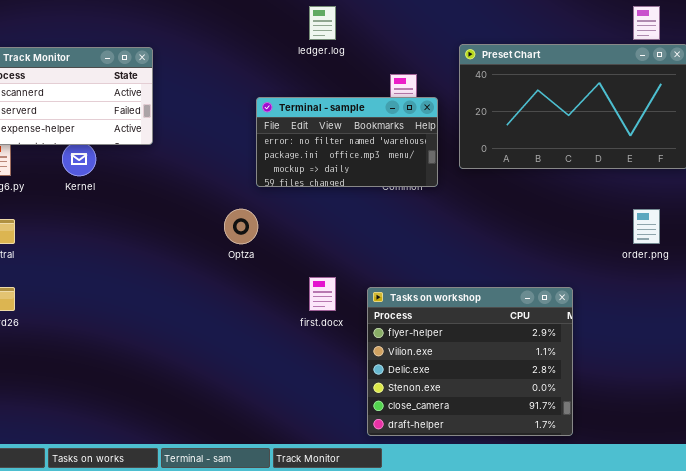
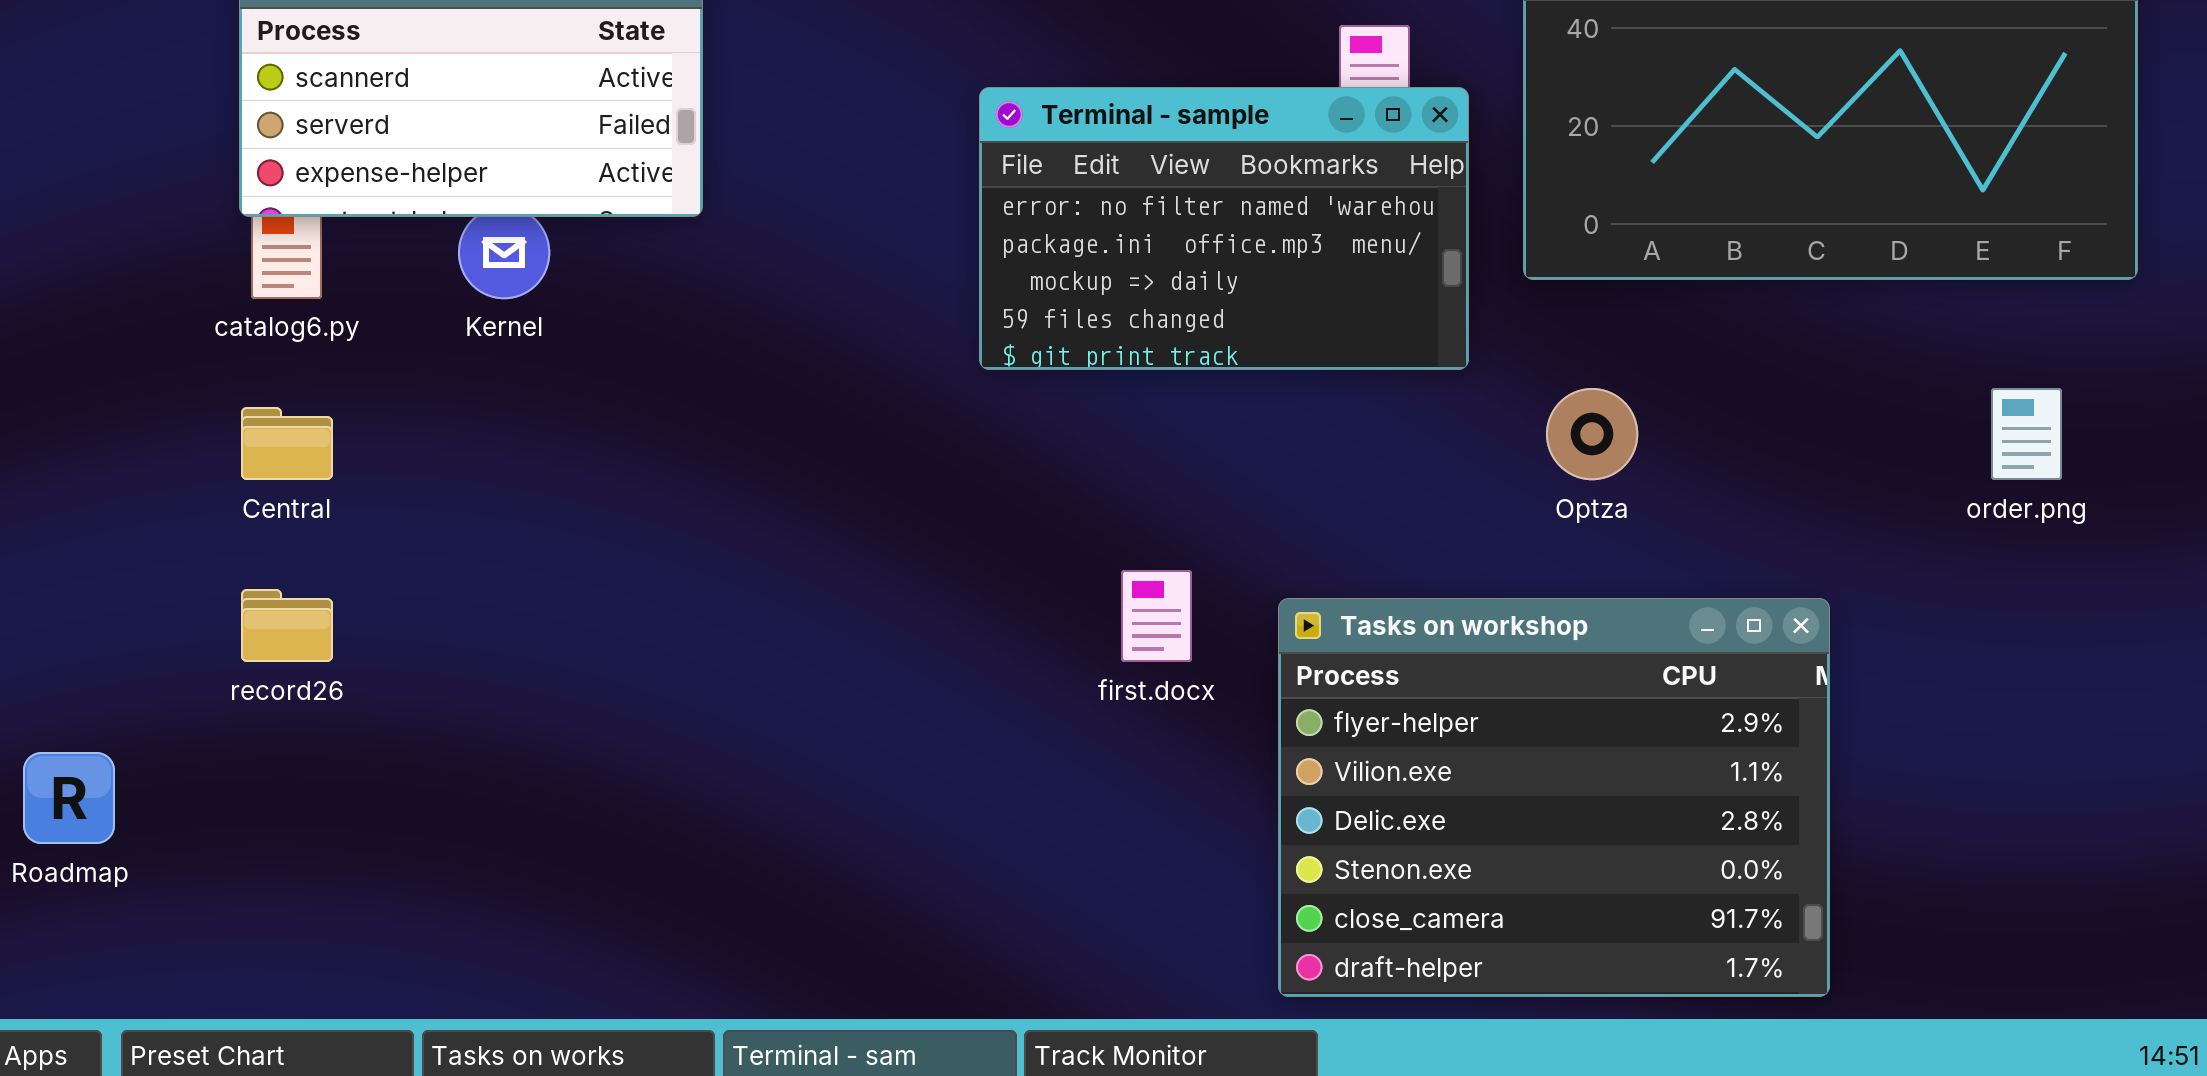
Terminal - sample: [256,97,438,187] -> [979,87,1469,370], resized
Optza: [224,209,258,244] -> [1546,388,1638,480], moved

